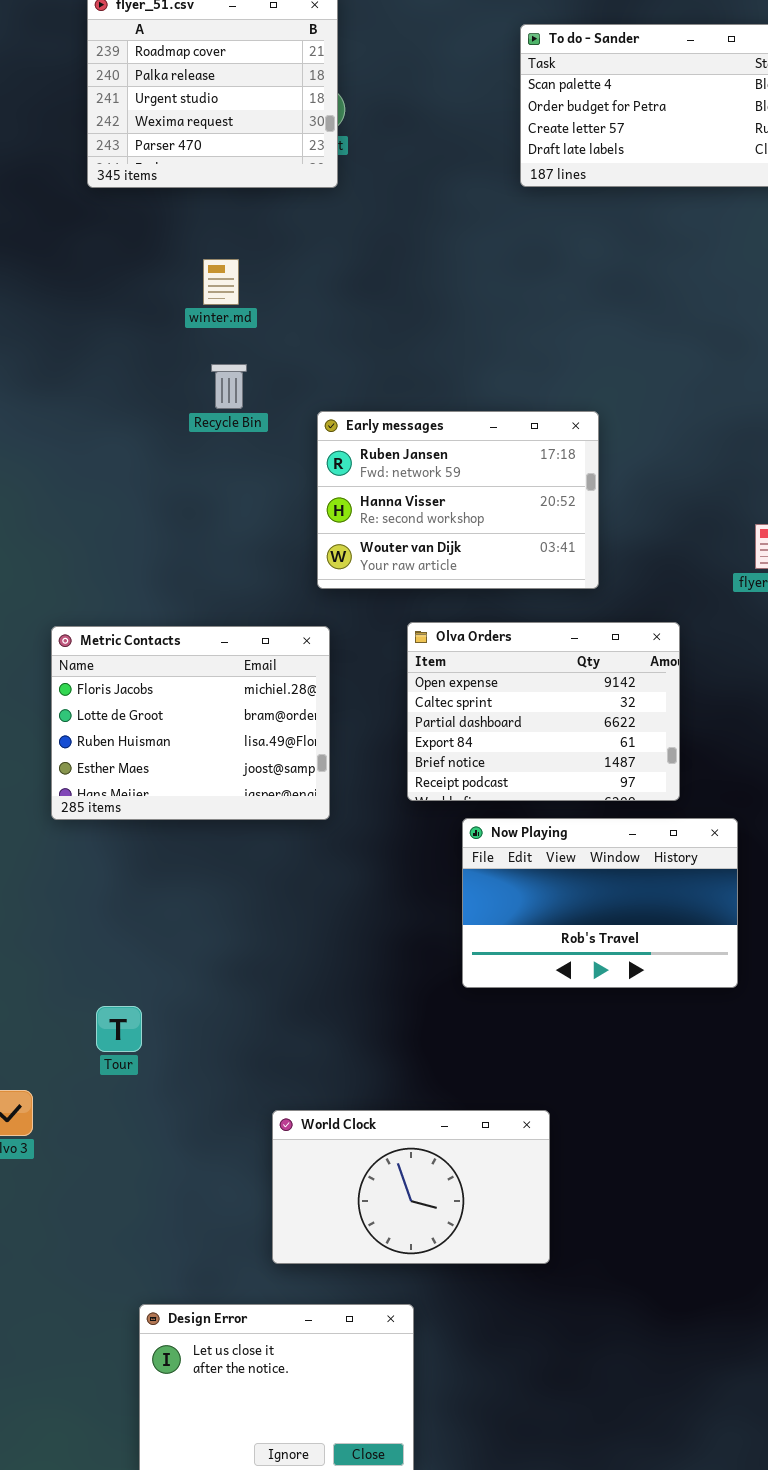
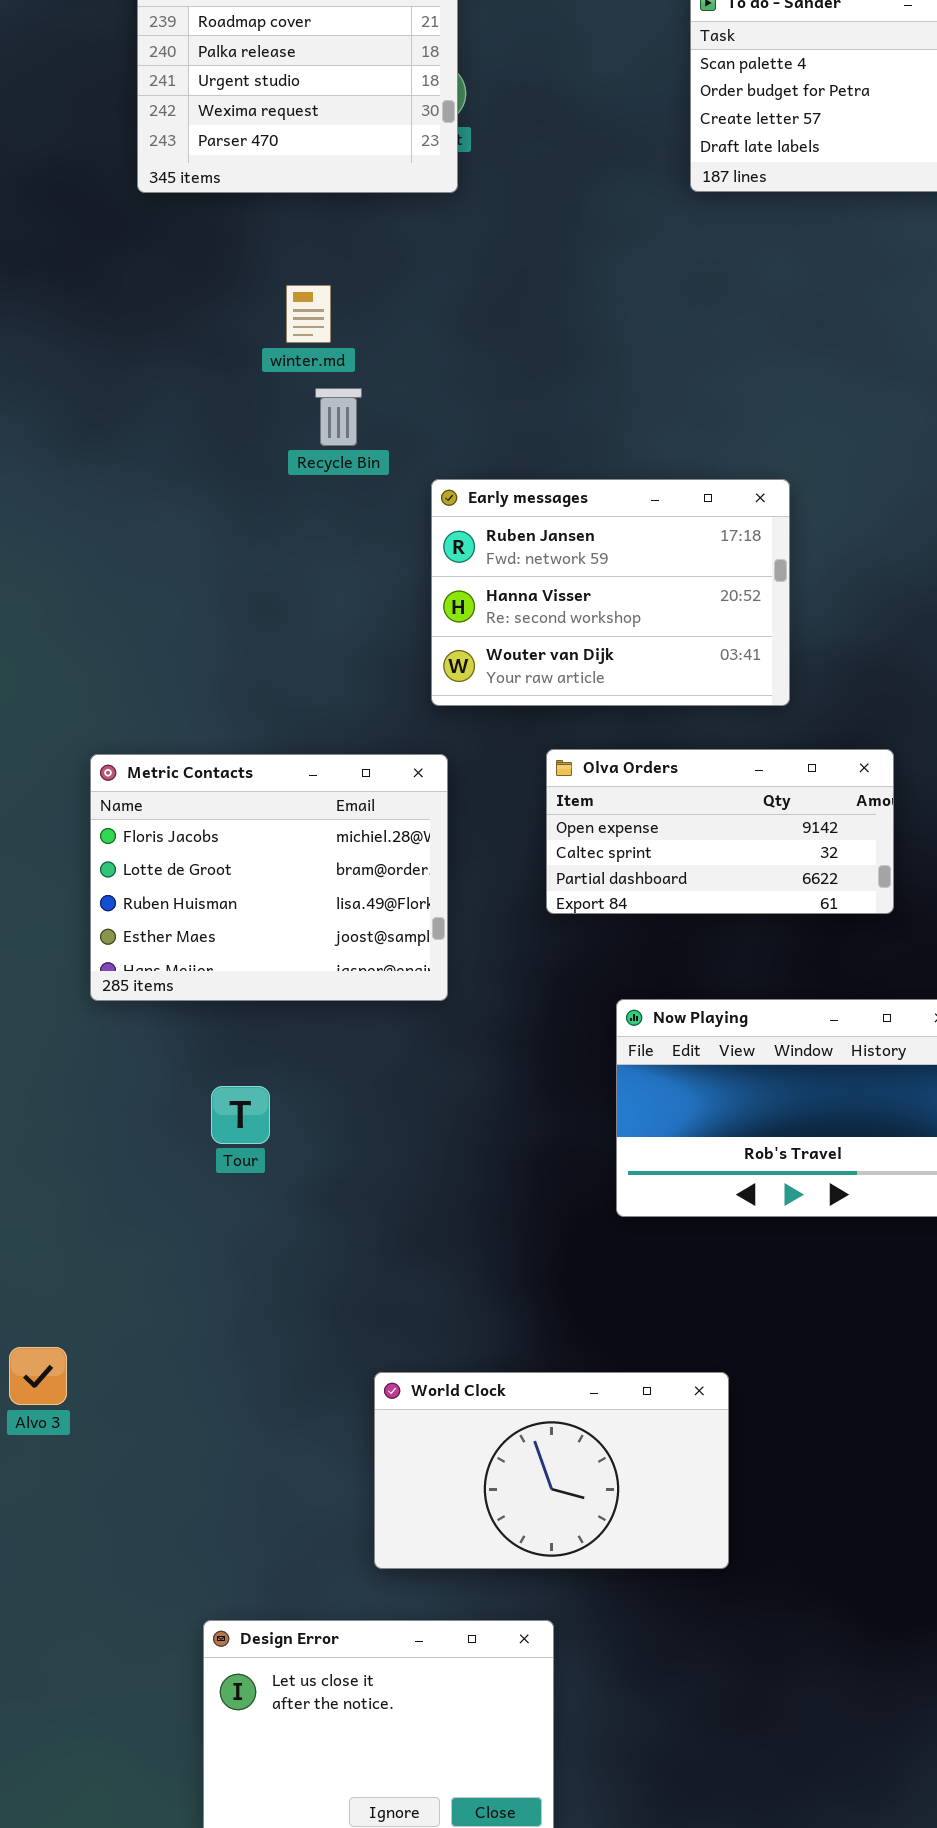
Recycle Bin: [211,364,247,409] -> [315,388,362,446], moved
Olva Orders: [407,622,680,801] -> [546,749,894,914], resized
Tour: [96,1006,142,1052] -> [211,1086,270,1144], moved

